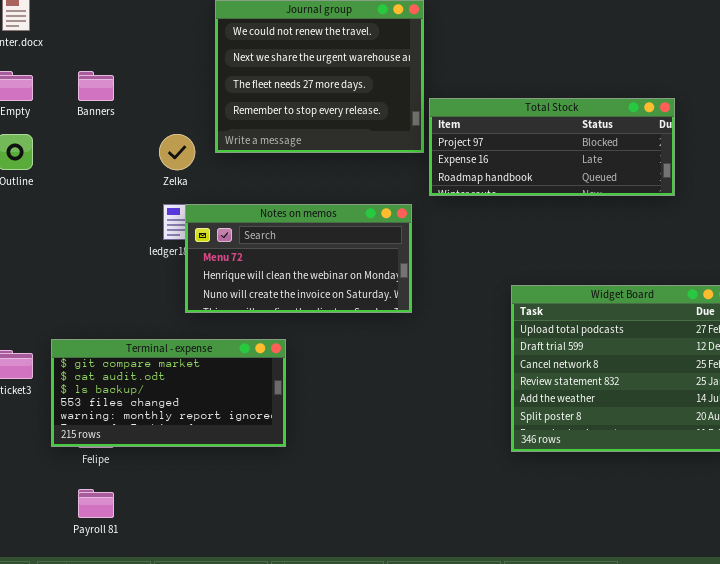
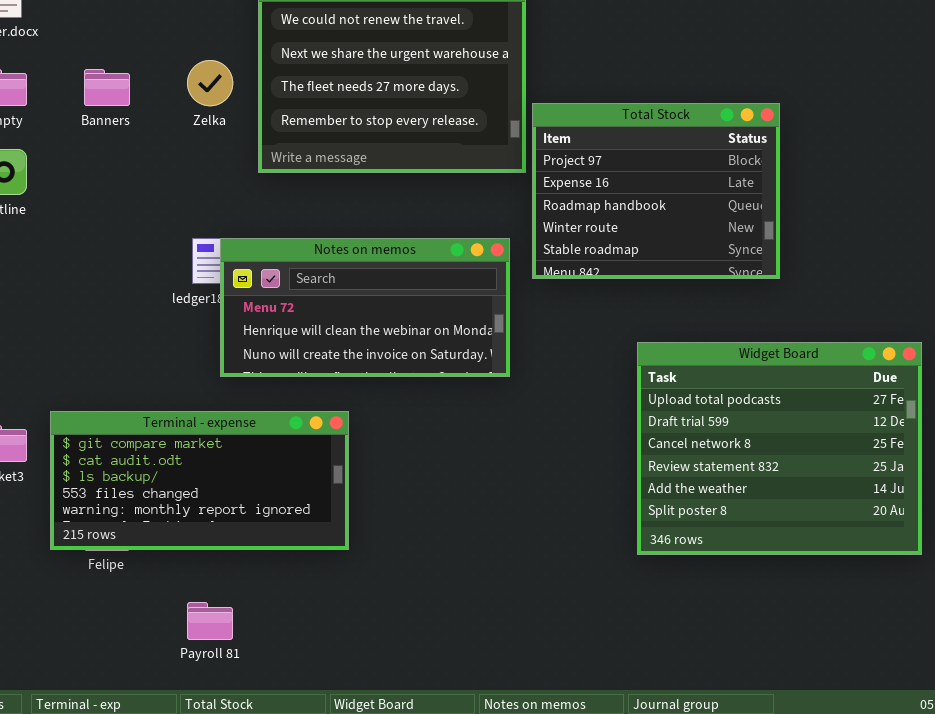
Total Stock: [429,98,675,196] -> [532,103,780,279], resized
Zelka: [159,134,195,170] -> [187,60,233,106], moved
Payroll 81: [78,489,114,518] -> [187,602,233,640], moved

